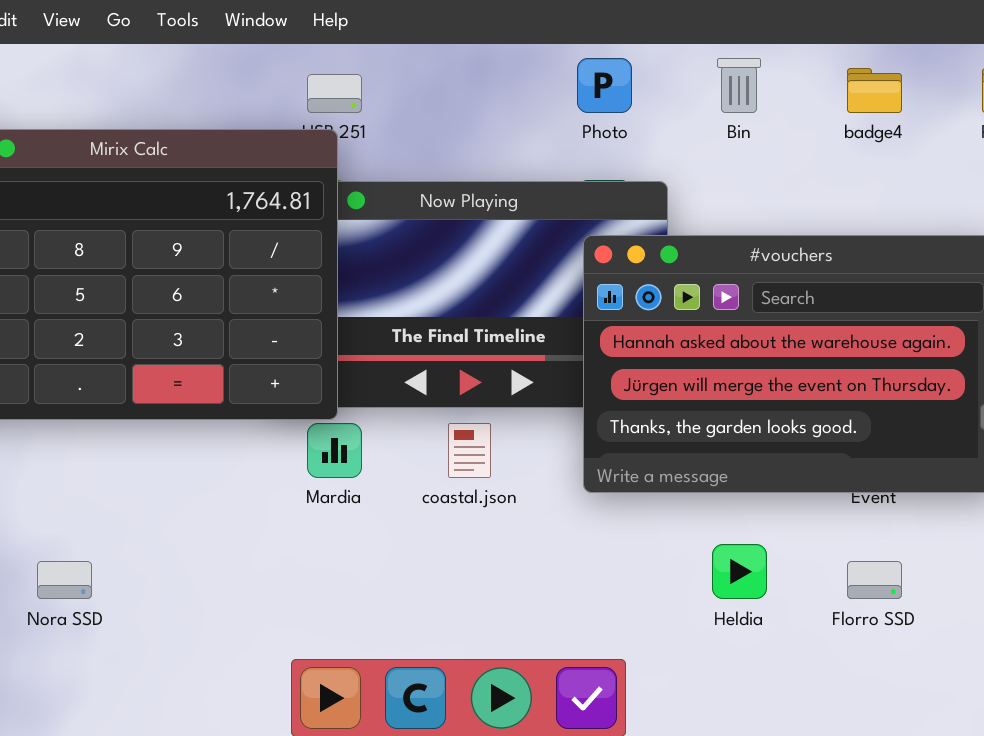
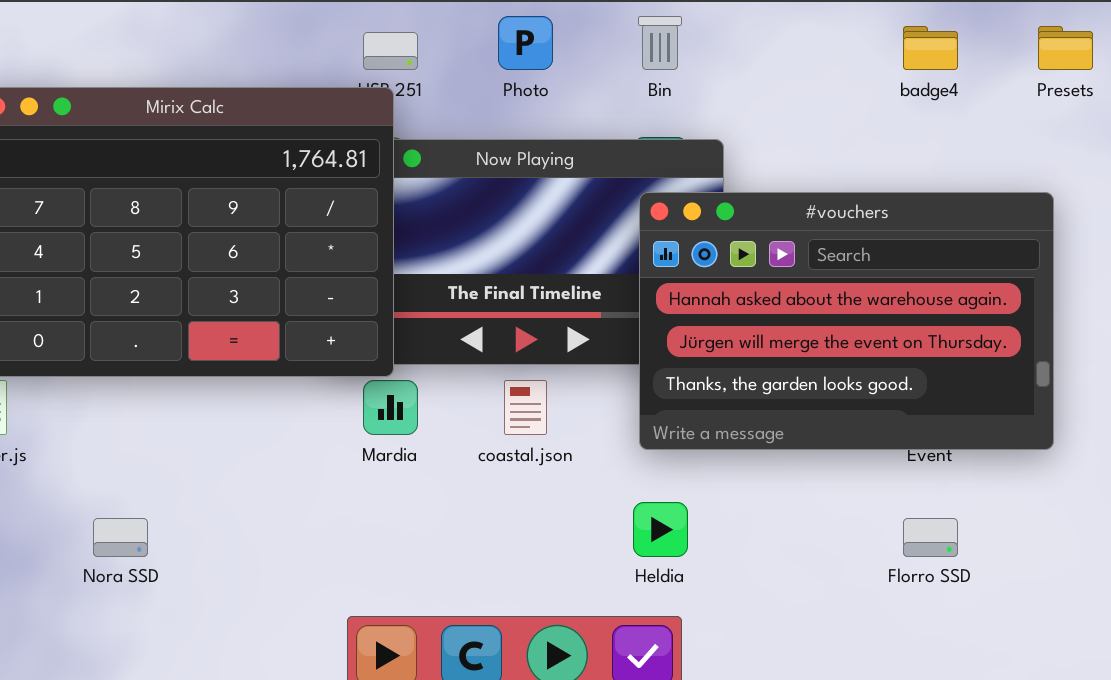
Photo: [577,58,632,113] -> [498,16,553,70], moved
Bin: [717,58,761,113] -> [638,16,682,70], moved
Heldia: [712,544,767,599] -> [633,502,688,557], moved

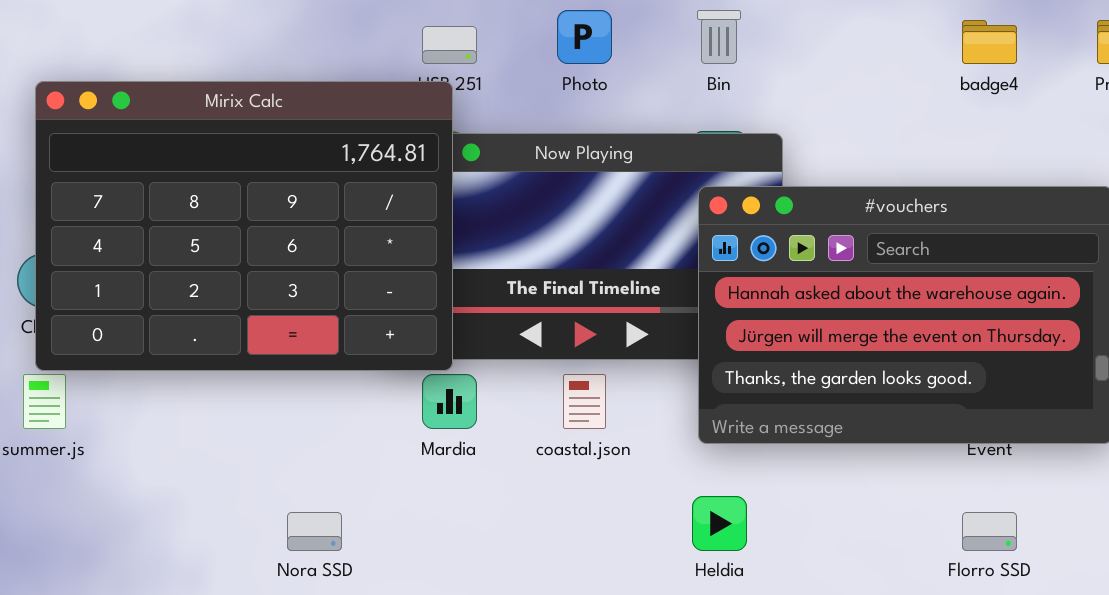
Nora SSD: [93,518,148,557] -> [287,512,342,551], moved

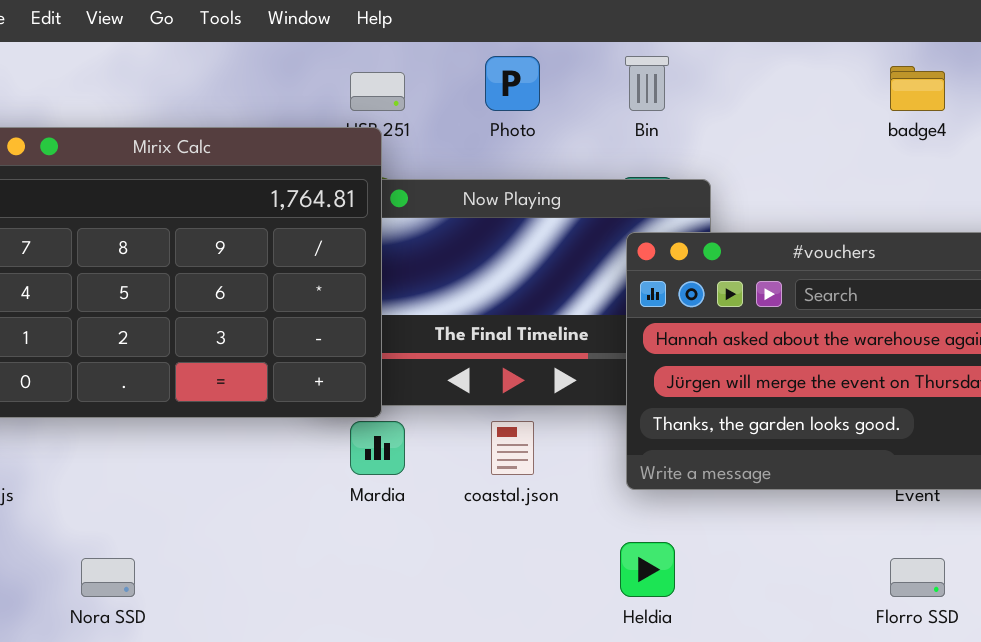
Nora SSD: [287,512,342,551] -> [81,558,135,597], moved

